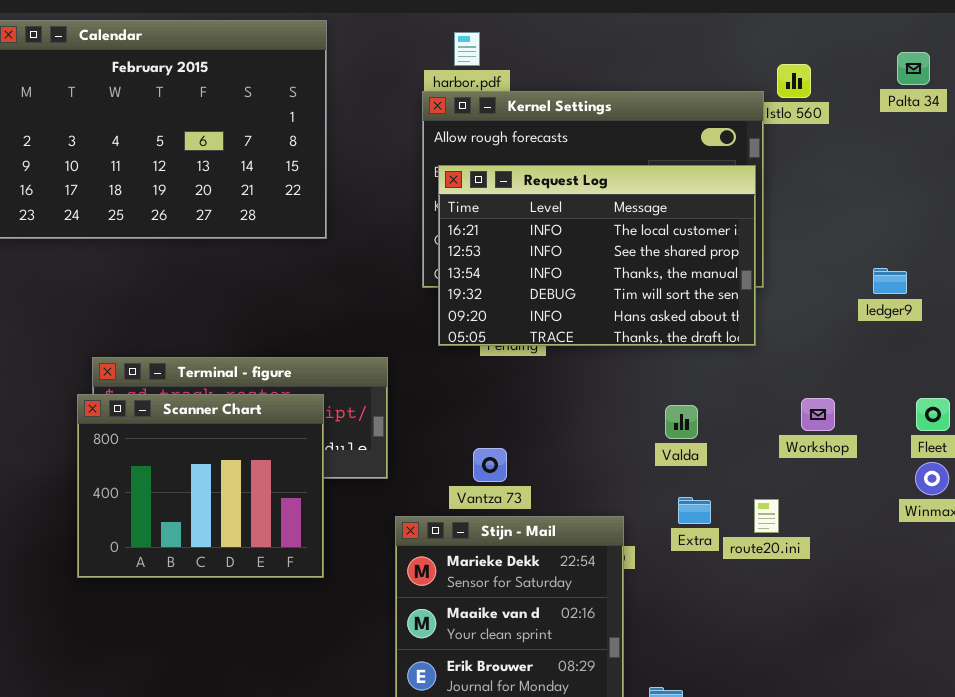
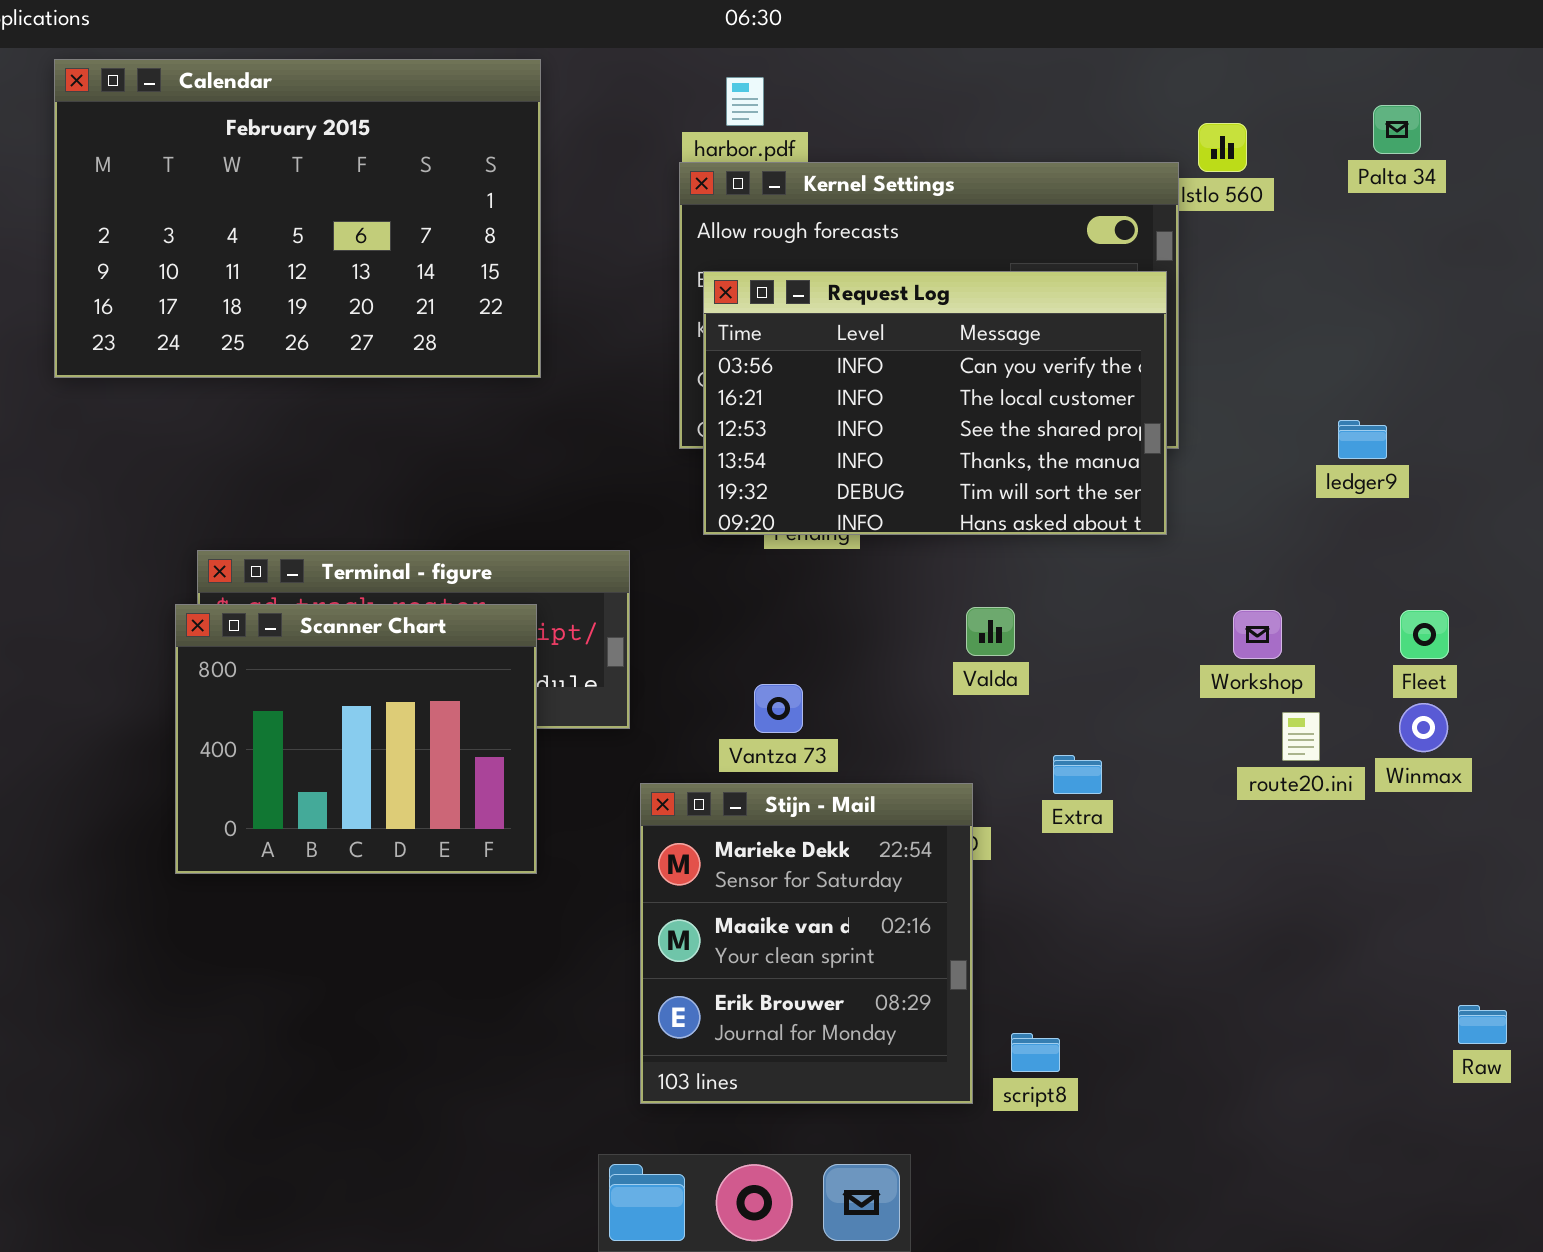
Request Log: [438,165,756,346] -> [703,271,1167,535], scrolled up 1 row
Valda: [665,405,698,439] -> [966,607,1015,656], moved
route20.ini: [754,499,779,533] -> [1282,712,1320,761], moved

